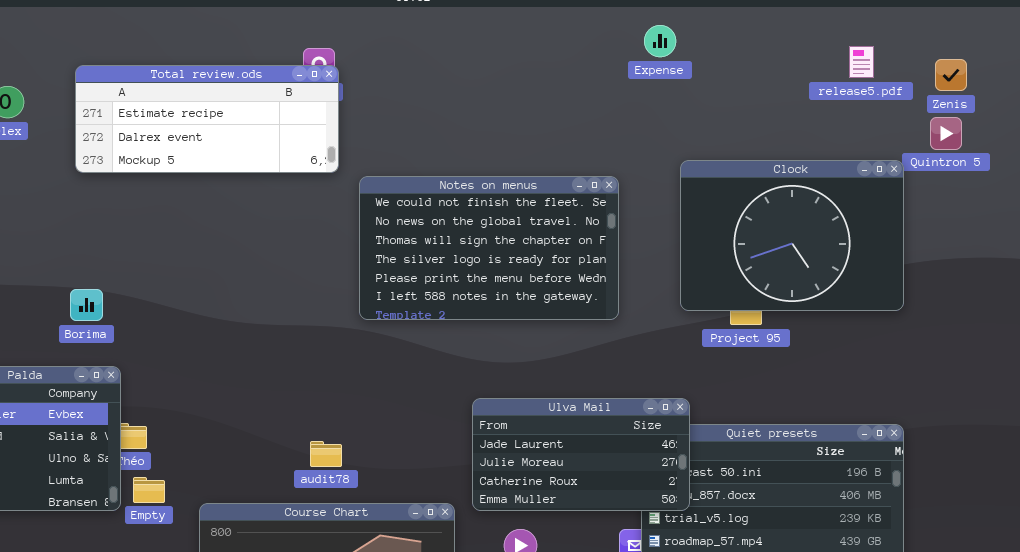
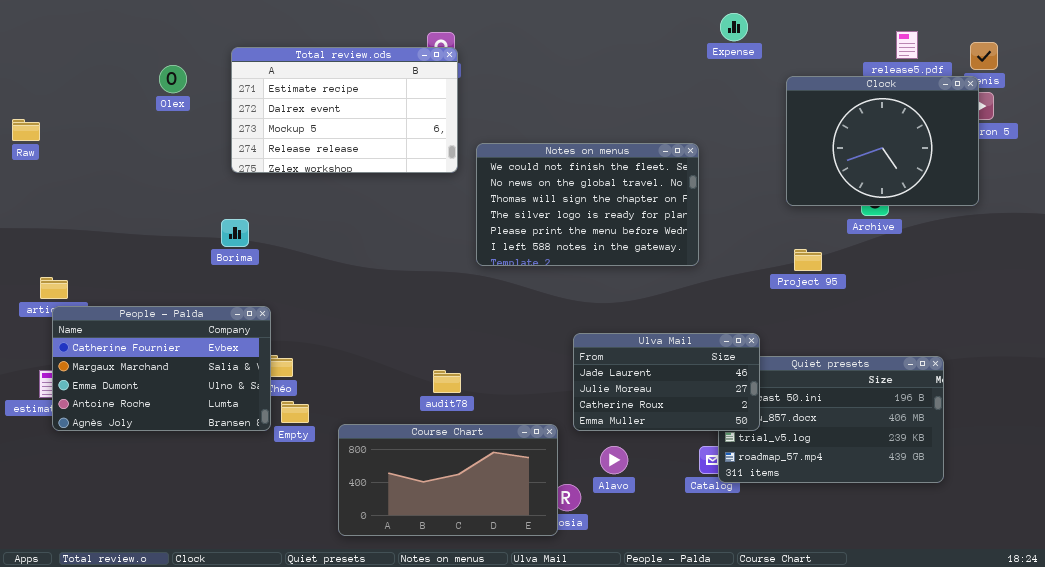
Total review.ods: [75,65,339,173] -> [231,47,458,173], resized
Clock: [680,160,904,311] -> [786,76,979,206], moved
Borima: [70,289,103,321] -> [221,219,249,247], moved

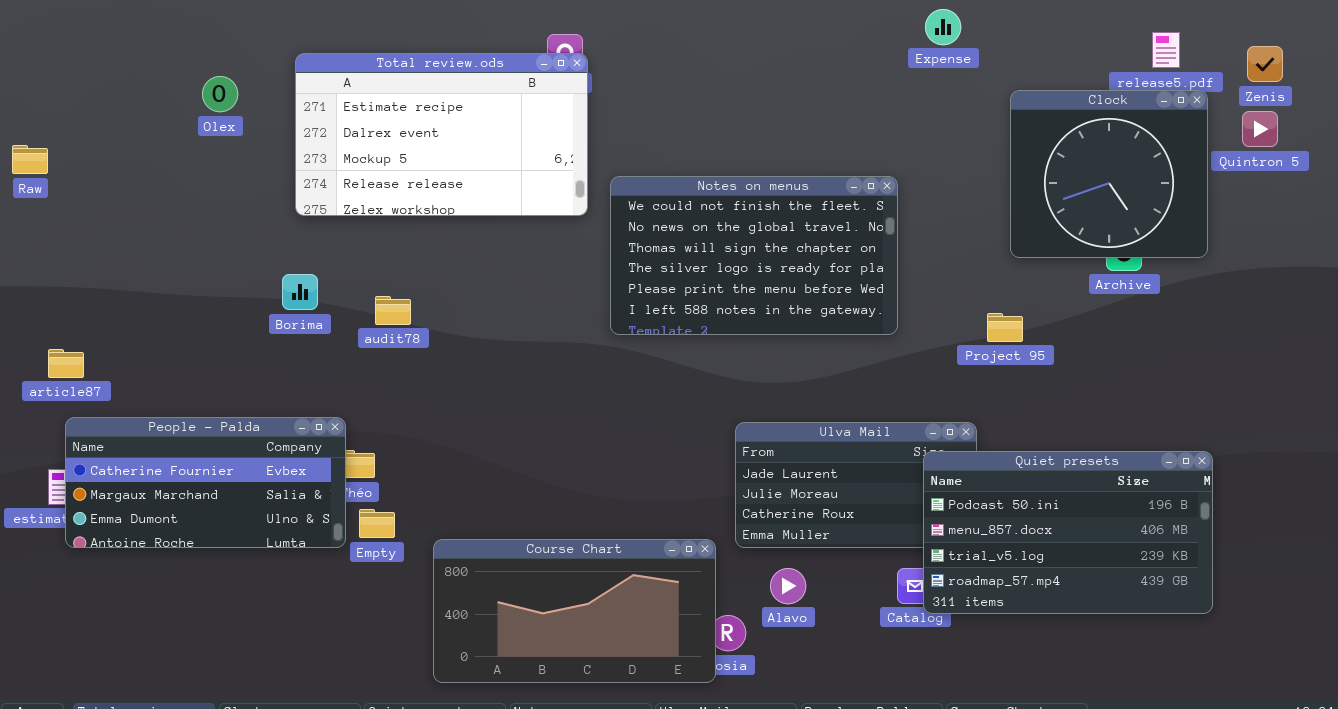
Clock: [786,76,979,206] -> [1010,90,1208,258], resized
Project 95: [794,249,822,271] -> [987,313,1023,342], moved
People - Palda: [52,306,271,431] -> [65,417,346,548], resized
Quiet presets: [718,356,944,483] -> [923,451,1213,614], raised
audit78: [433,370,461,393] -> [375,296,411,325], moved

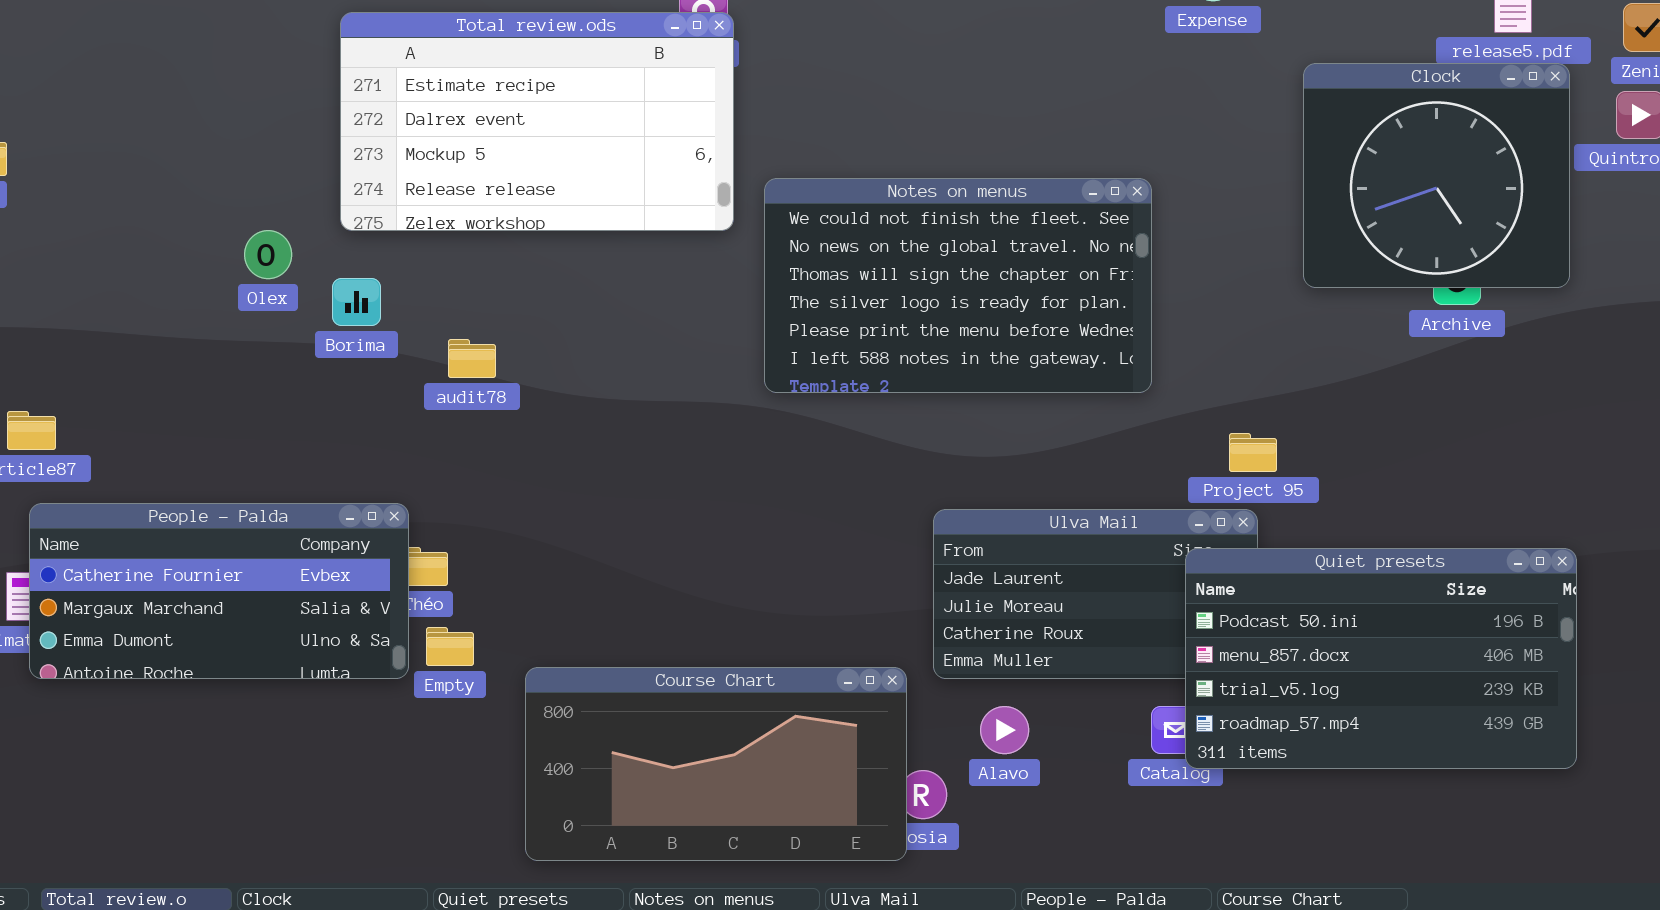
Olex: [202,76,238,112] -> [244,230,292,279], moved
Borima: [282,274,318,310] -> [332,278,381,326], moved
Project 95: [987,313,1023,342] -> [1229,433,1277,472], moved

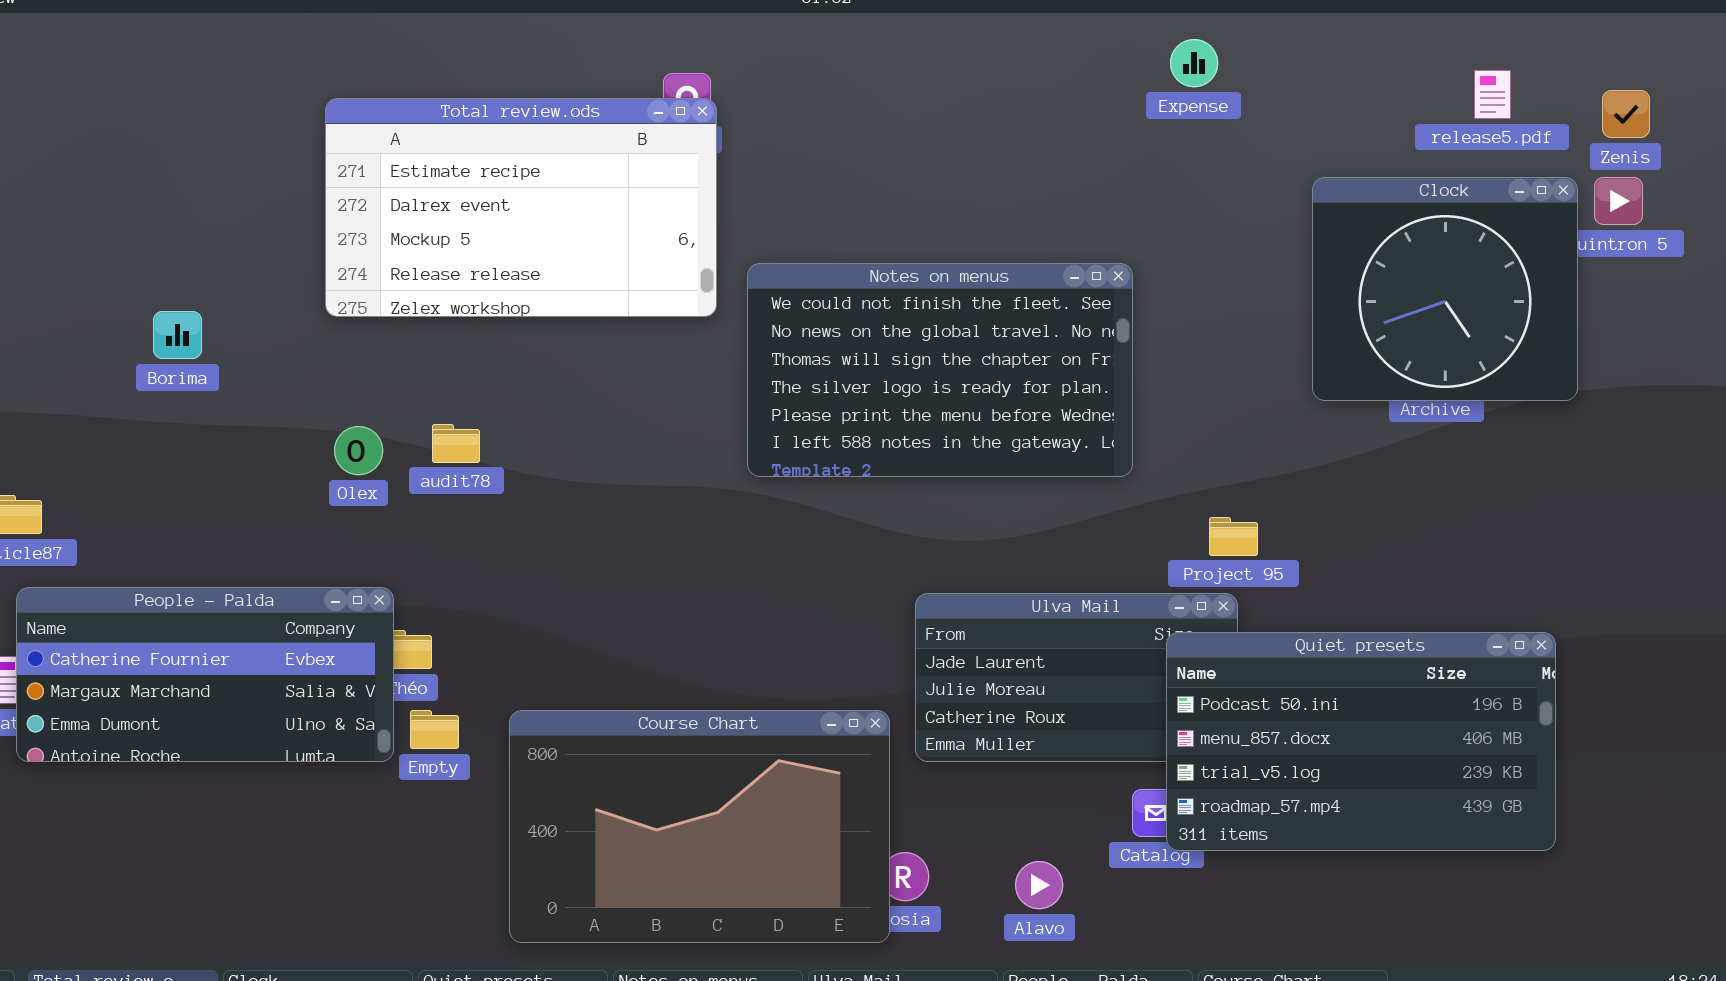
Clock: [1303,63,1570,288] -> [1312,177,1578,401], moved
Olex: [244,230,292,279] -> [334,426,383,475], moved
Borima: [332,278,381,326] -> [153,311,202,359], moved
Course Chart: [525,667,907,861] -> [509,710,890,943], resized
Alavo: [980,706,1029,754] -> [1015,861,1063,909], moved

